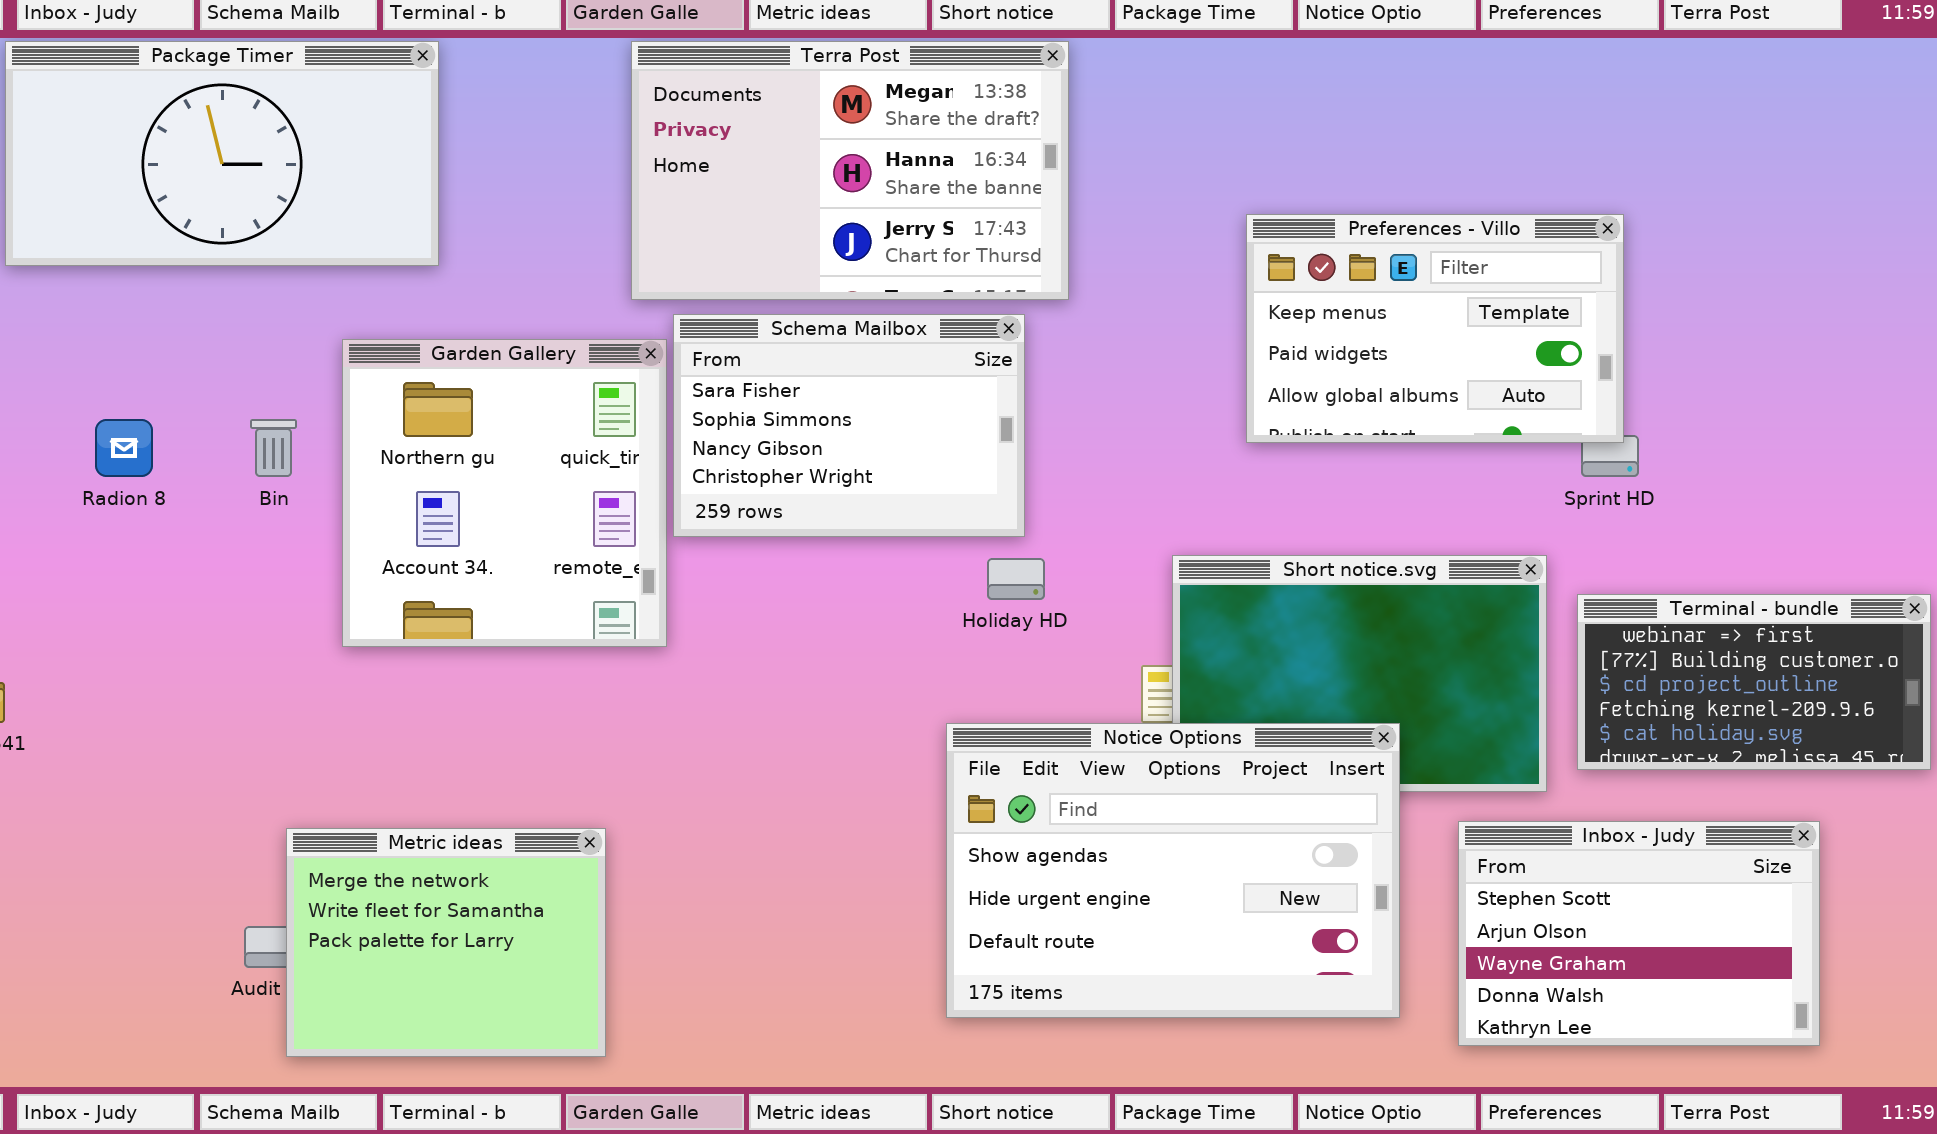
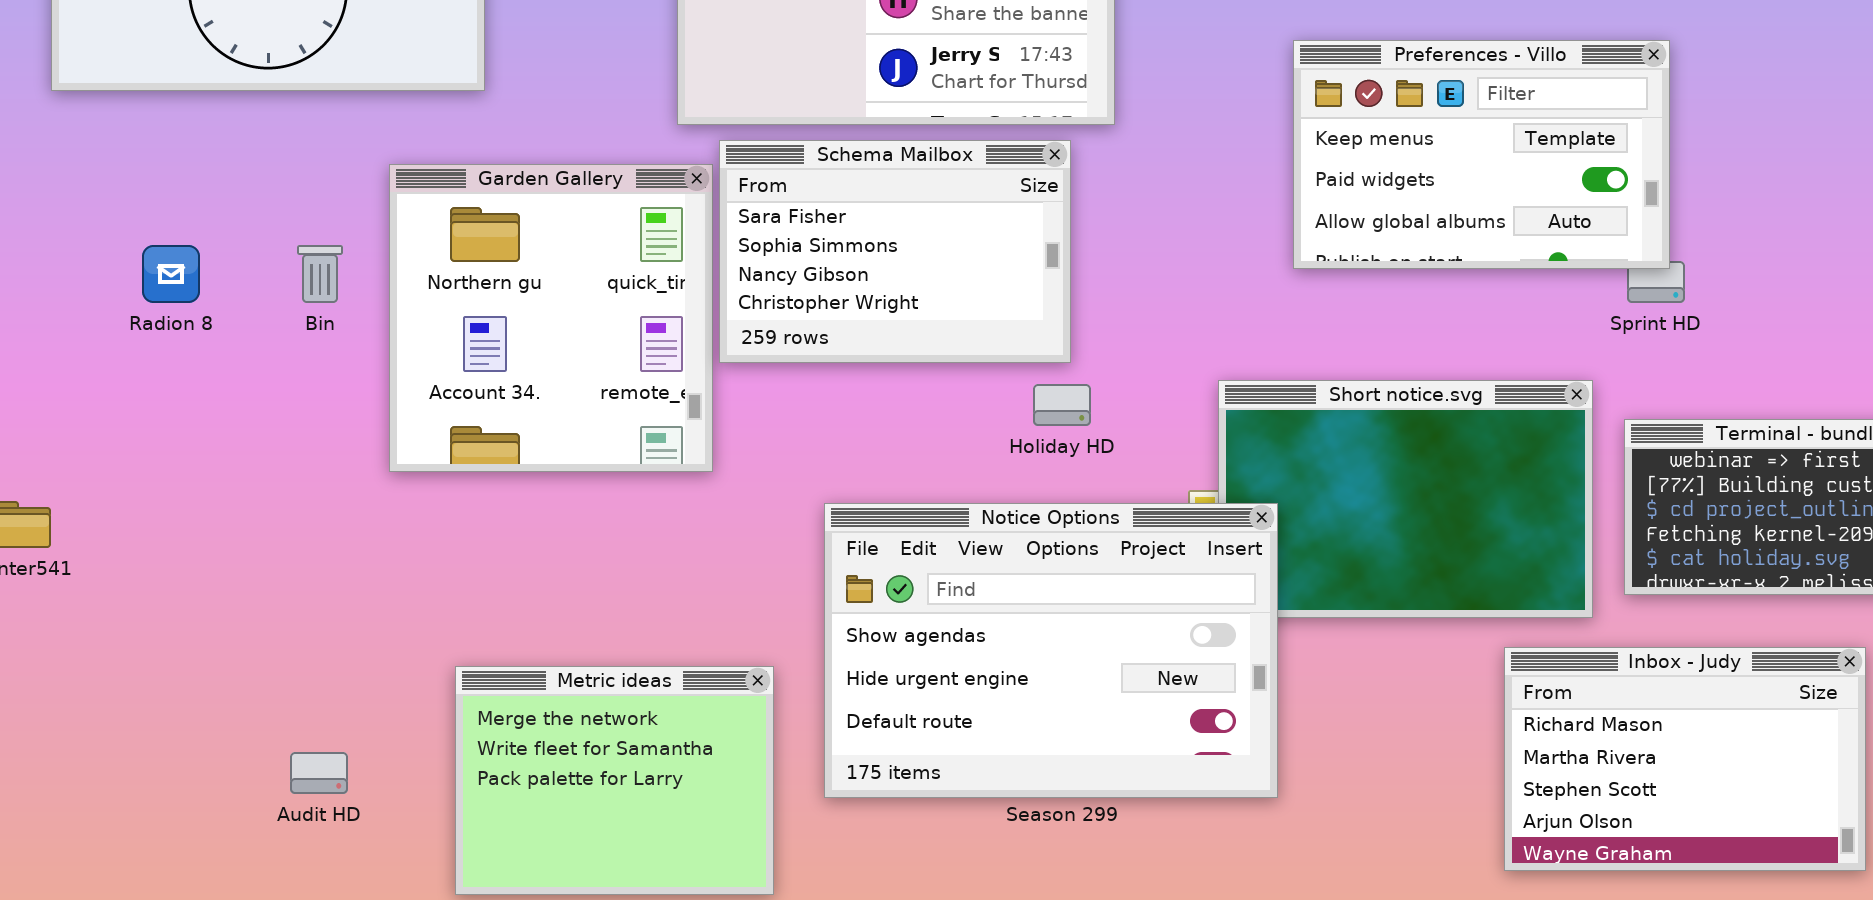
Notice Options: [946,723,1400,1018] -> [824,503,1278,798], moved
Inbox - Judy: [1458,821,1820,1046] -> [1504,647,1866,871], scrolled up 2 rows
Metric ideas: [286,828,606,1057] -> [455,666,774,895], moved

